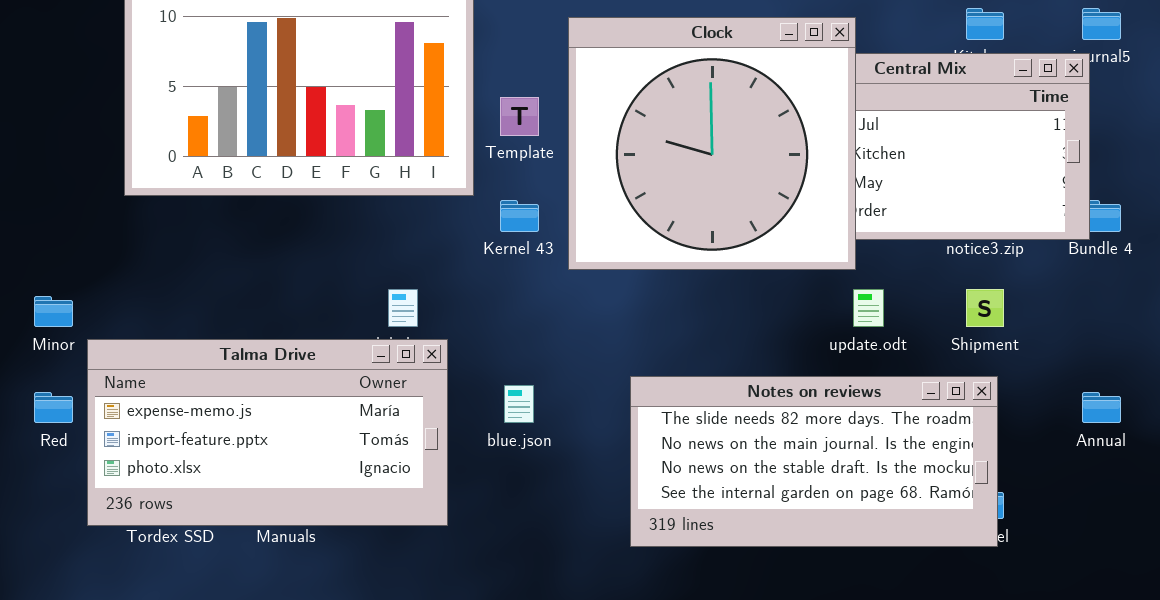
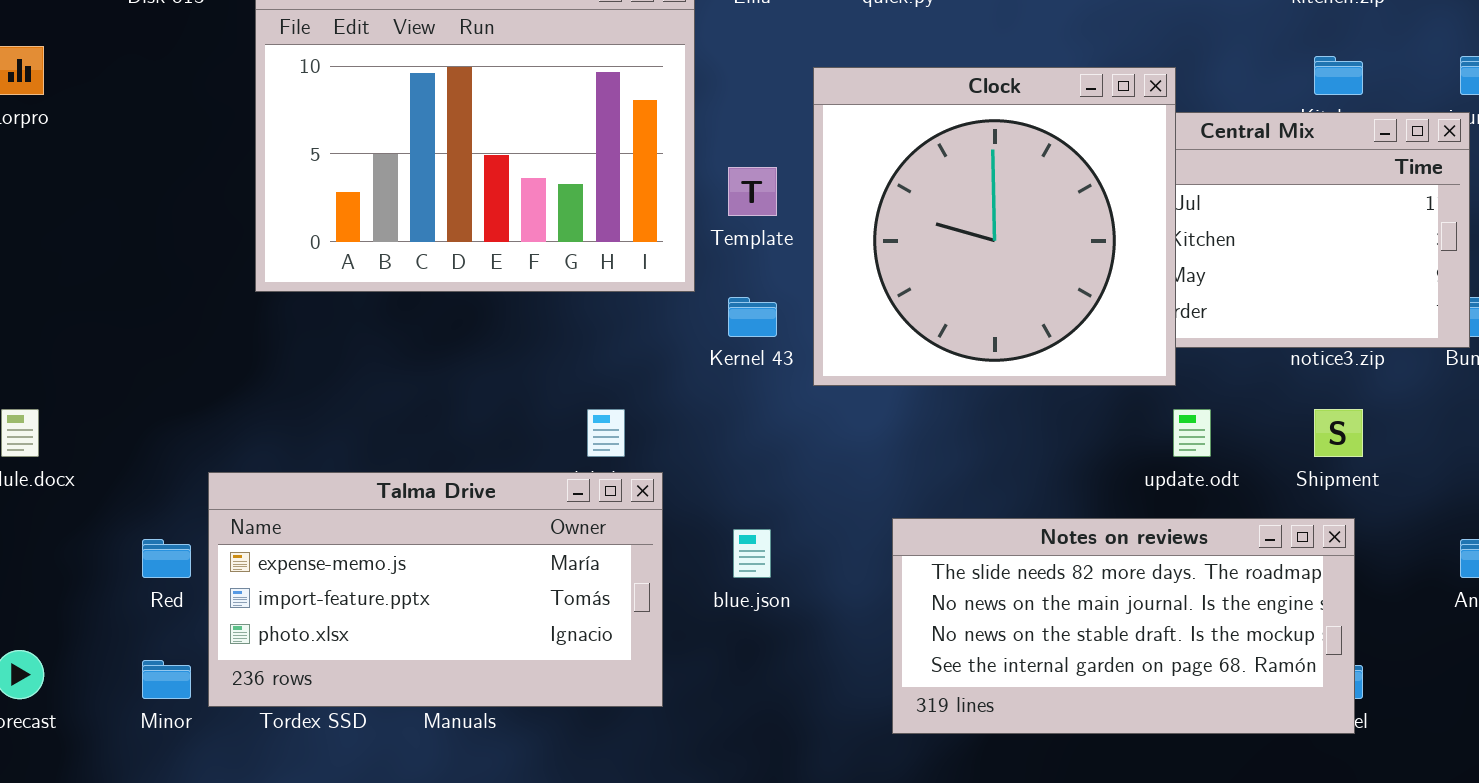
Minor: [34,296,73,327] -> [142,660,191,699], moved

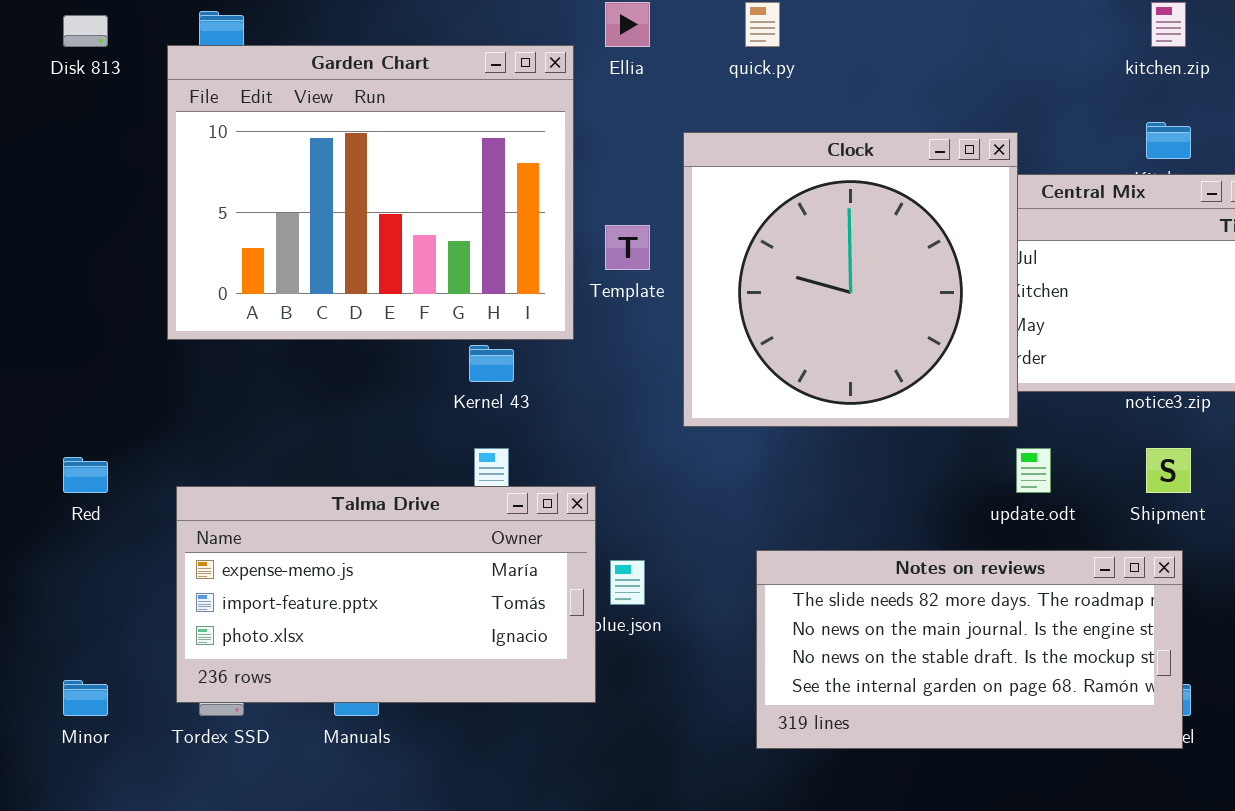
Kernel 43: [728,297,777,337] -> [469,345,514,382], moved
Talma Drive: [208,472,663,707] -> [176,486,596,703], moved
Red: [142,539,191,578] -> [63,457,108,493], moved

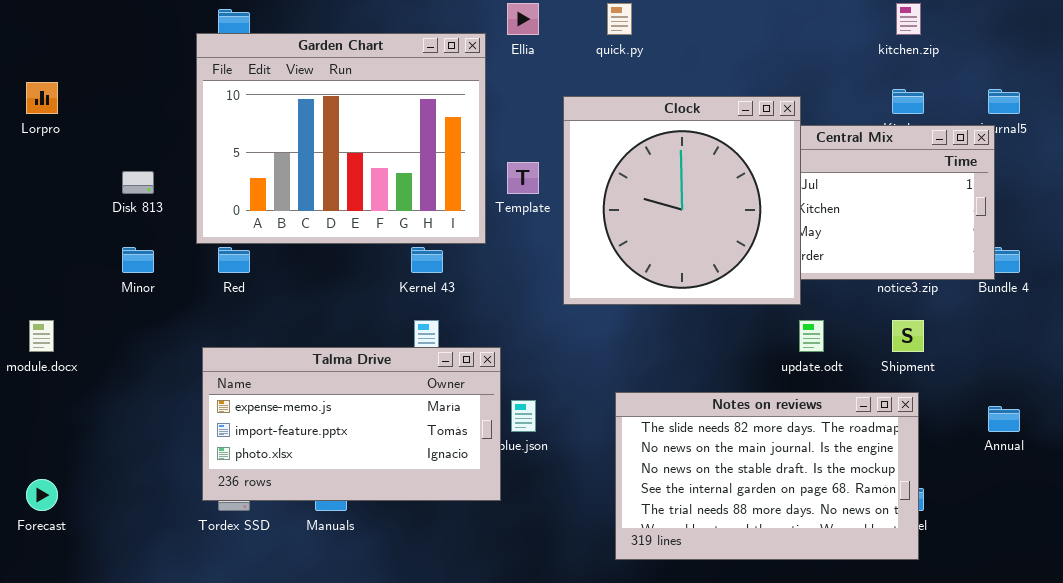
Disk 813: [63,15,108,47] -> [122,171,154,194], moved
Red: [63,457,108,493] -> [218,247,250,273], moved
Notes on reviews: [756,550,1183,749] -> [615,392,919,560], resized
Minor: [63,680,108,716] -> [122,247,154,273], moved

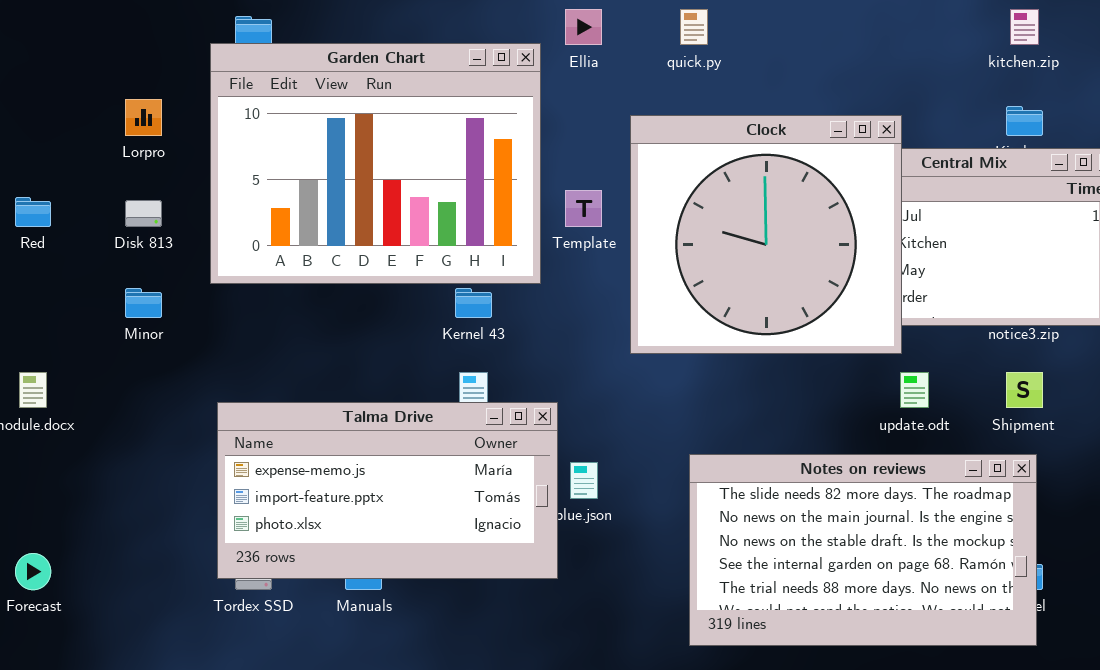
Lorpro: [26,82,58,114] -> [125,99,162,136], moved
Red: [218,247,250,273] -> [15,197,51,227], moved

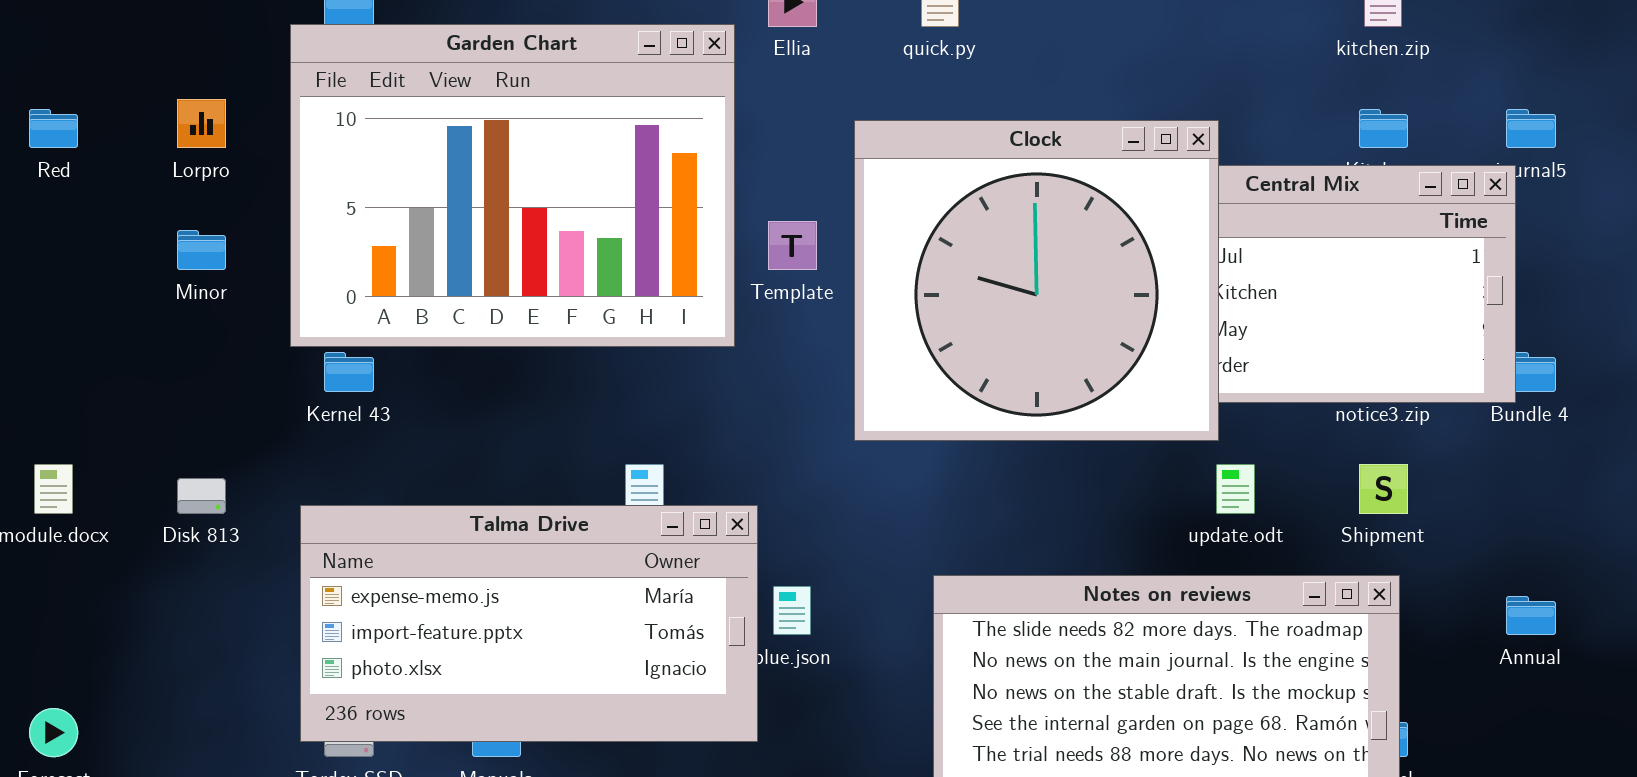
Red: [15,197,51,227] -> [29,109,78,148], moved
Disk 813: [125,200,162,227] -> [177,478,226,514], moved
Minor: [125,288,162,318] -> [177,230,226,270], moved
Kernel 43: [455,288,492,318] -> [324,352,374,392], moved

